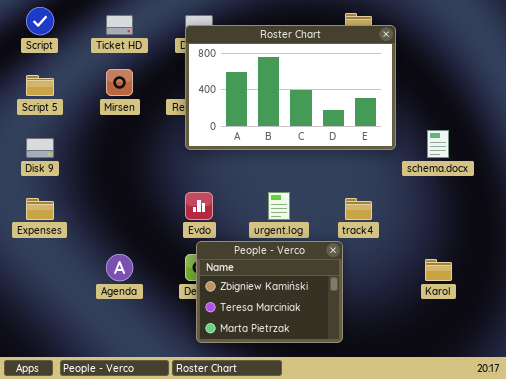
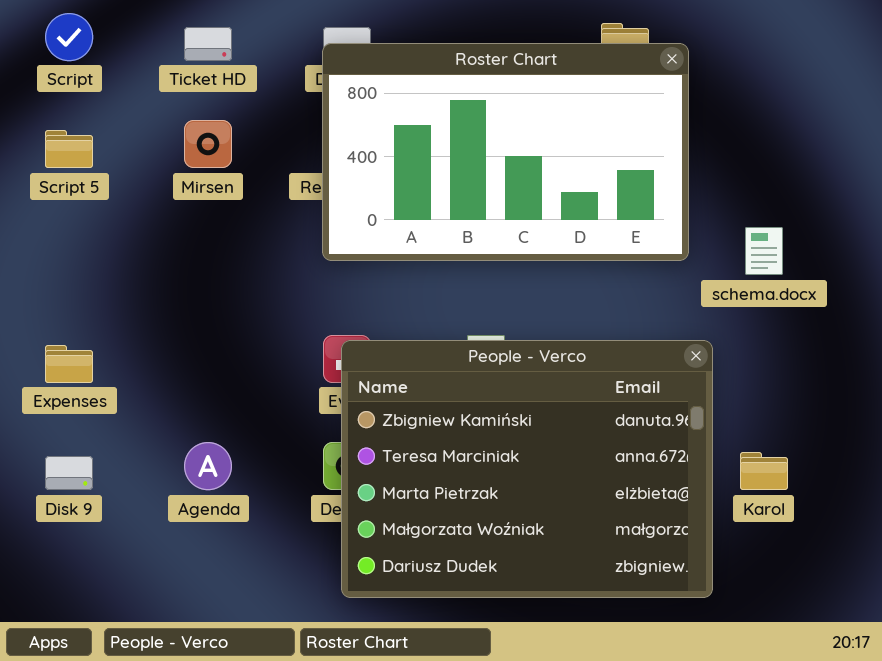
Disk 9: [26,138,54,158] -> [45,456,93,490], moved
People - Verco: [196,241,343,343] -> [341,340,713,598], resized

